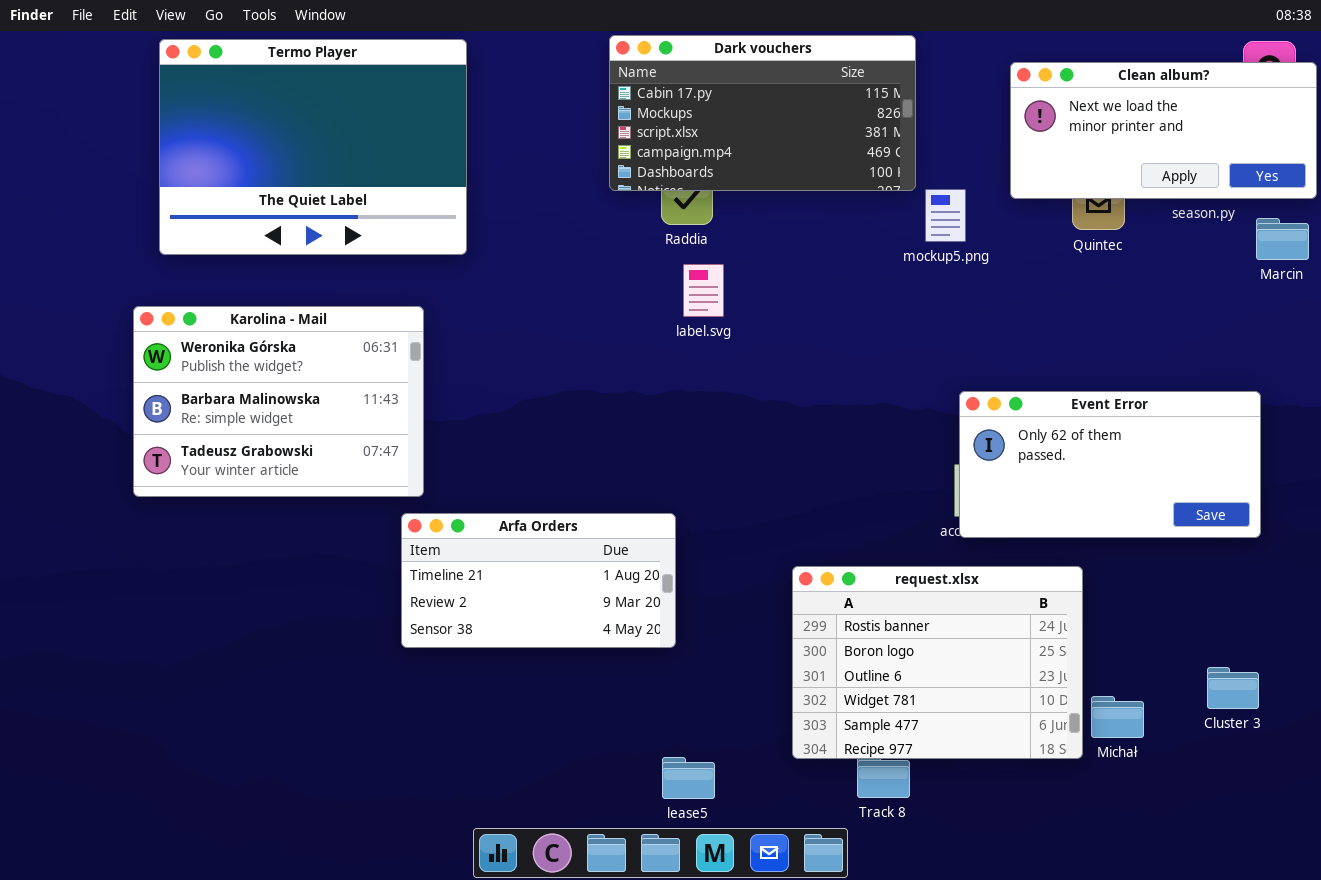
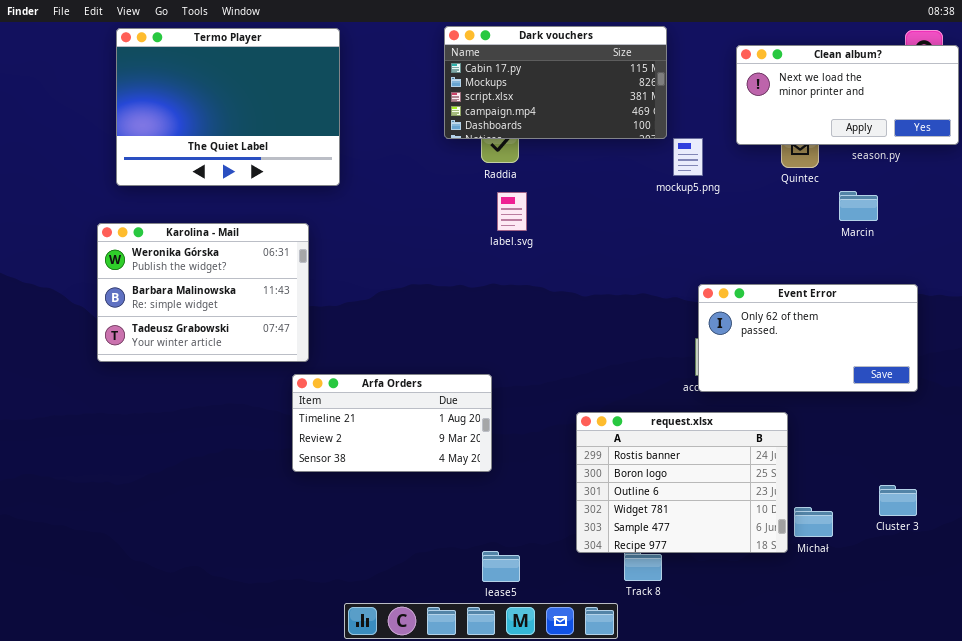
Marcin: [1256,218,1309,260] -> [839,191,878,221], moved

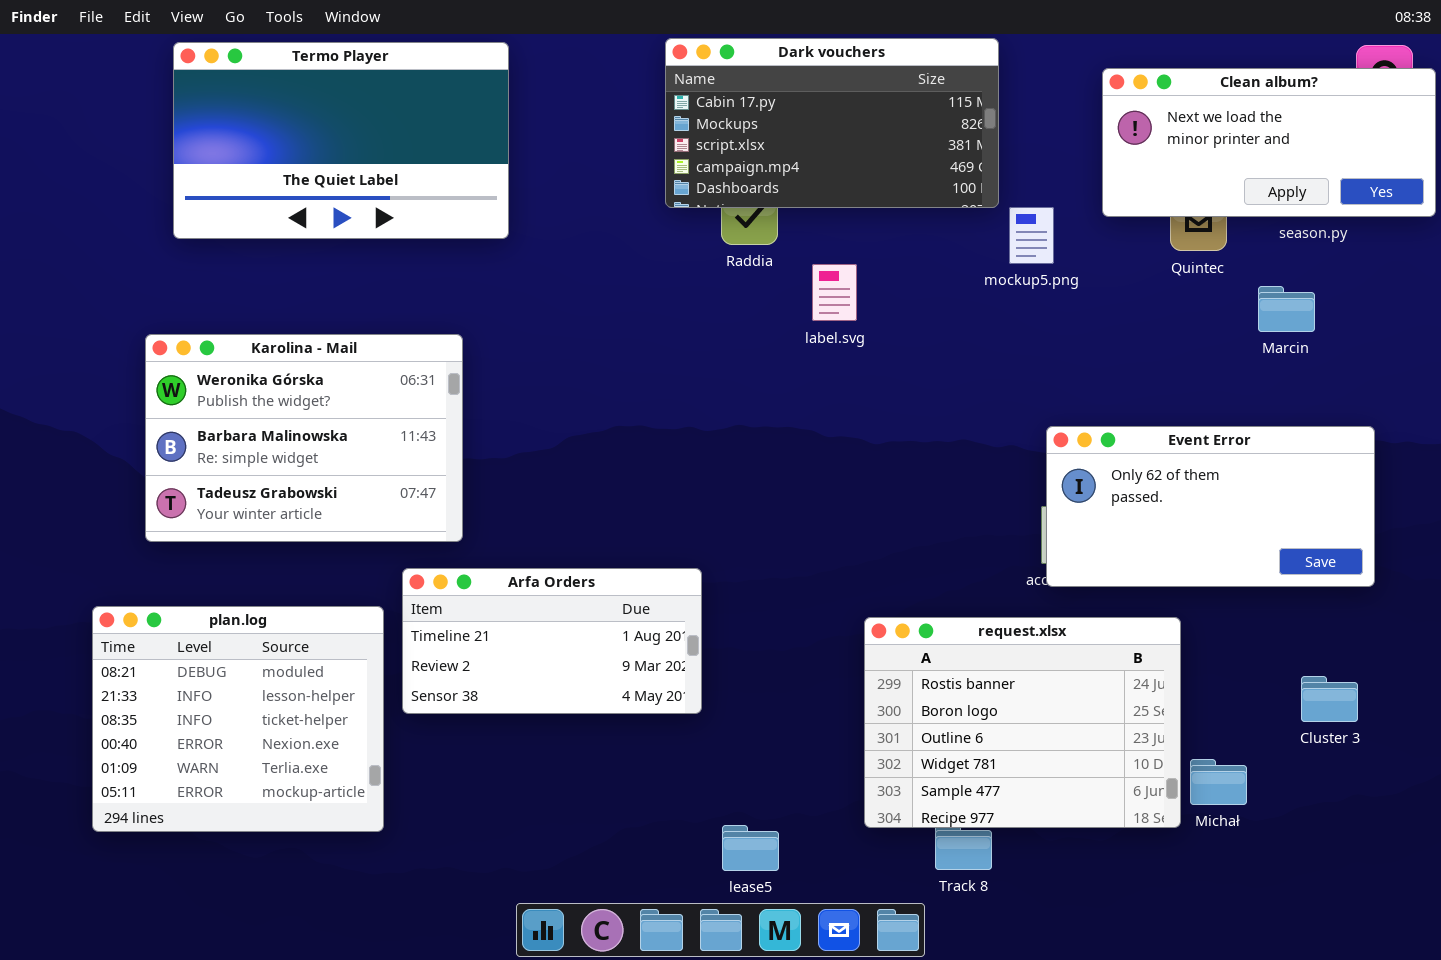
Termo Player: [116,28,340,186] -> [173,42,509,239], resized
label.svg: [497,192,527,231] -> [812,264,857,321], moved
Arfa Orders: [292,374,492,472] -> [402,568,702,714], moved
plan.log: none -> [92,606,384,832], opened
Cluster 3: [879,485,917,516] -> [1301,676,1358,722], moved

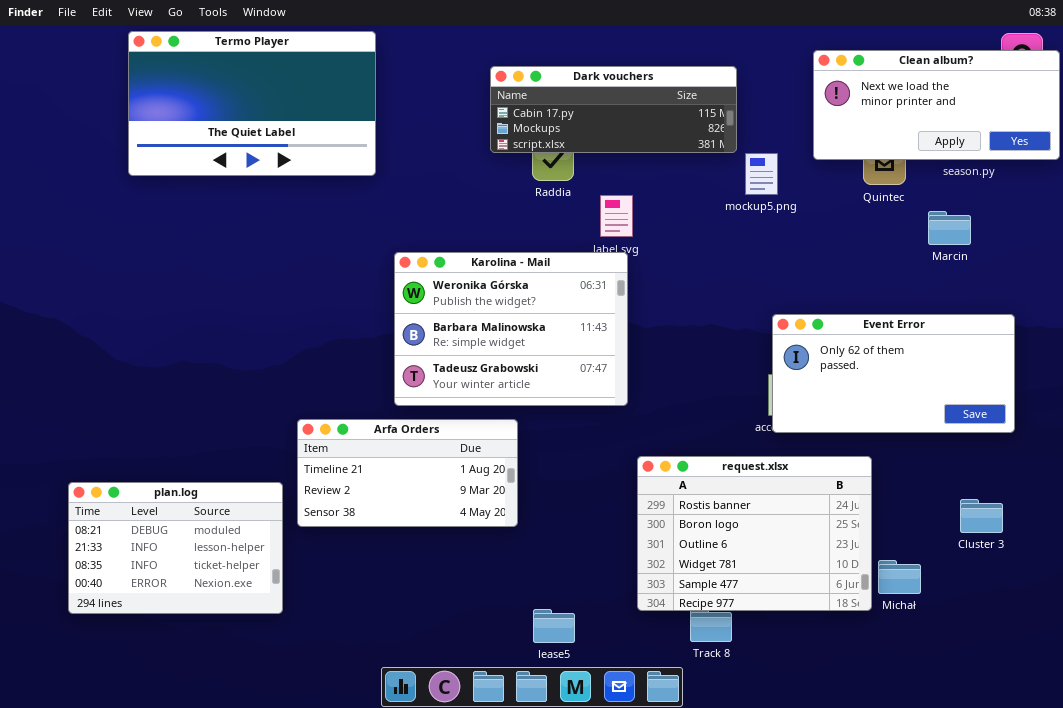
Dark vouchers: [665,38,999,208] -> [490,66,737,153], resized
Karolina - Mail: [145,334,463,542] -> [394,252,628,406], moved
plan.log: [92,606,384,832] -> [68,482,283,614], resized

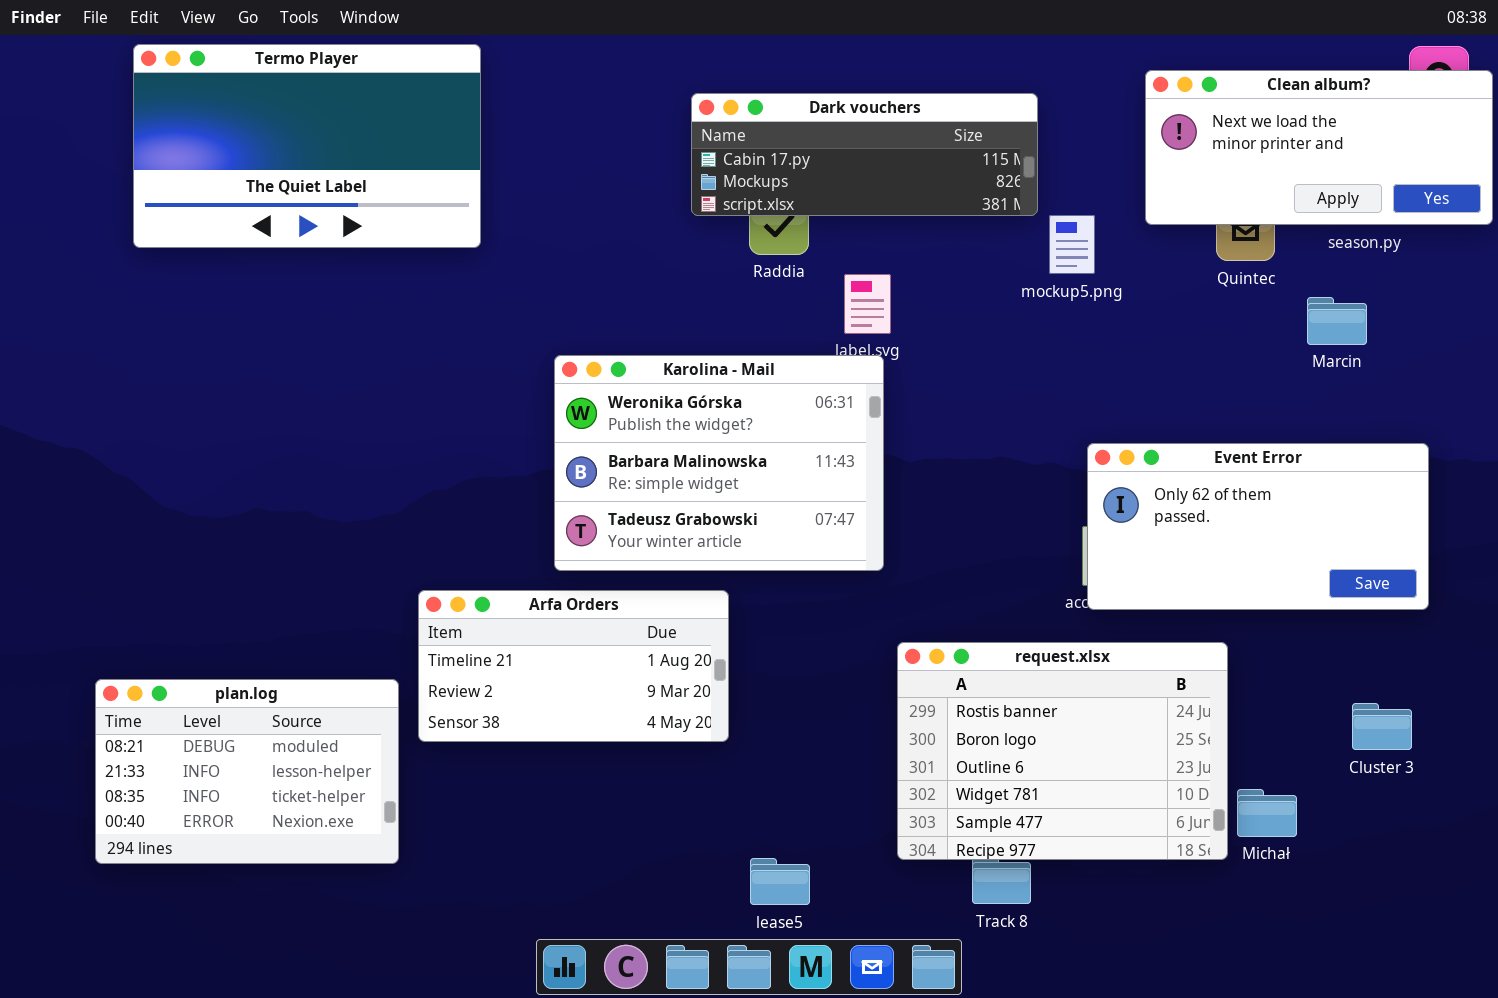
Termo Player: [128,31,376,176] -> [133,44,481,248], moved

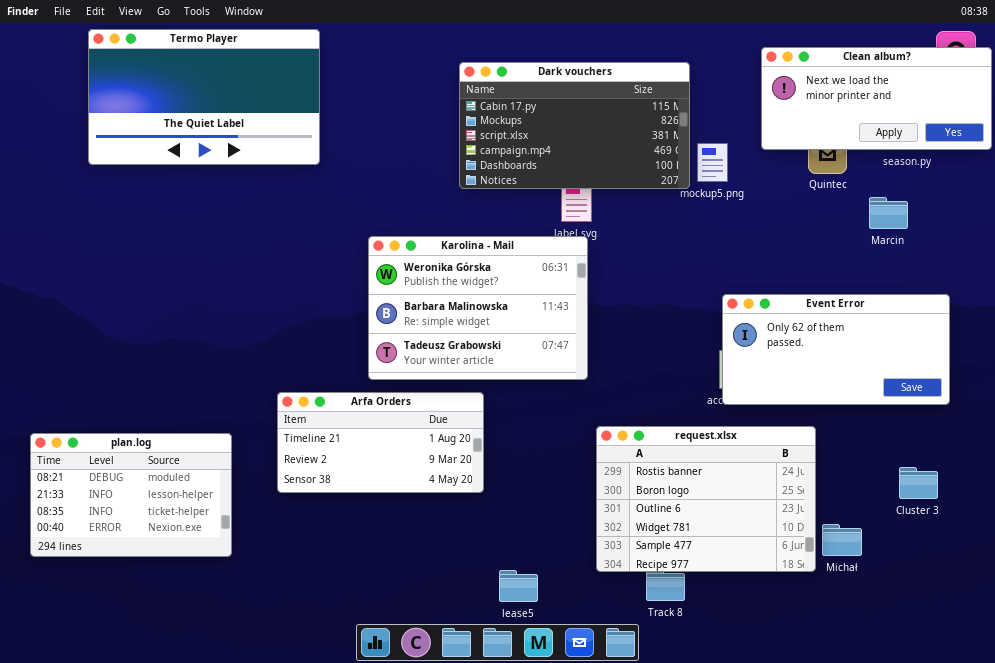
Dark vouchers: [691,93,1038,216] -> [459,62,690,189], resized
plan.log: [95,679,399,864] -> [30,433,232,557], moved

